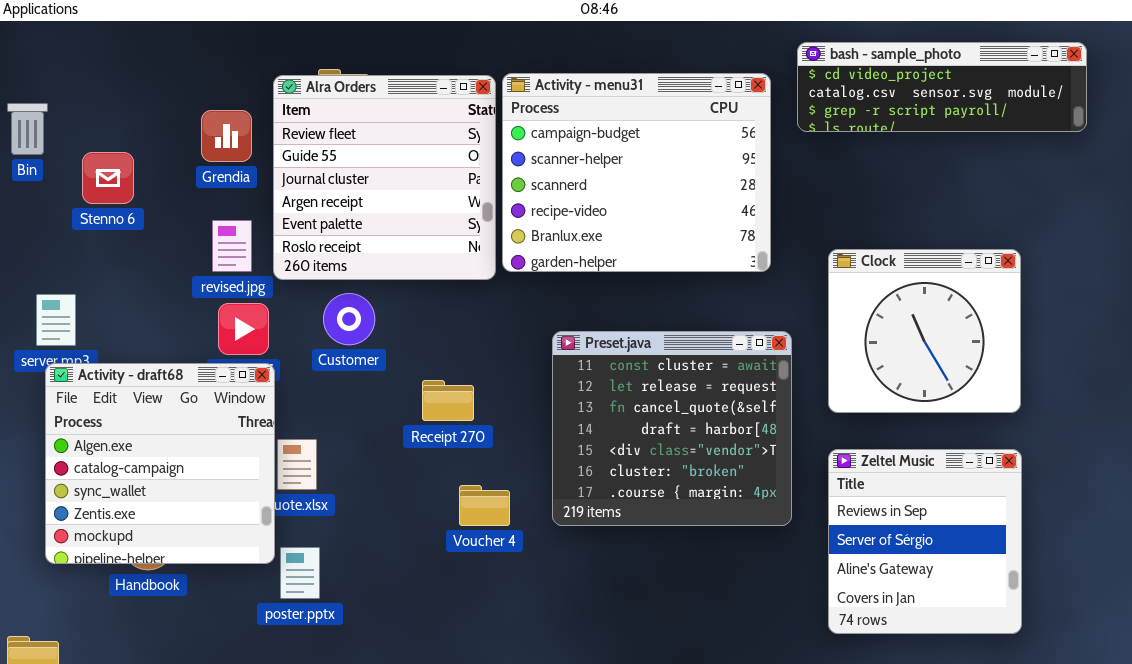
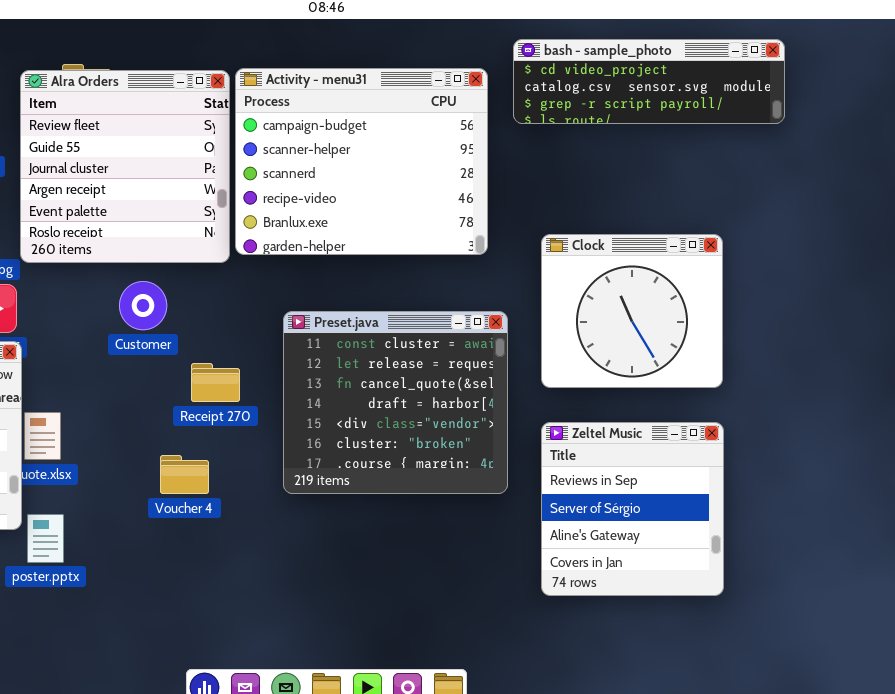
Customer: [323,293,375,345] -> [119,281,167,330], moved
Receipt 270: [422,380,474,421] -> [191,363,240,402], moved
Voucher 4: [459,485,510,526] -> [160,455,209,494], moved

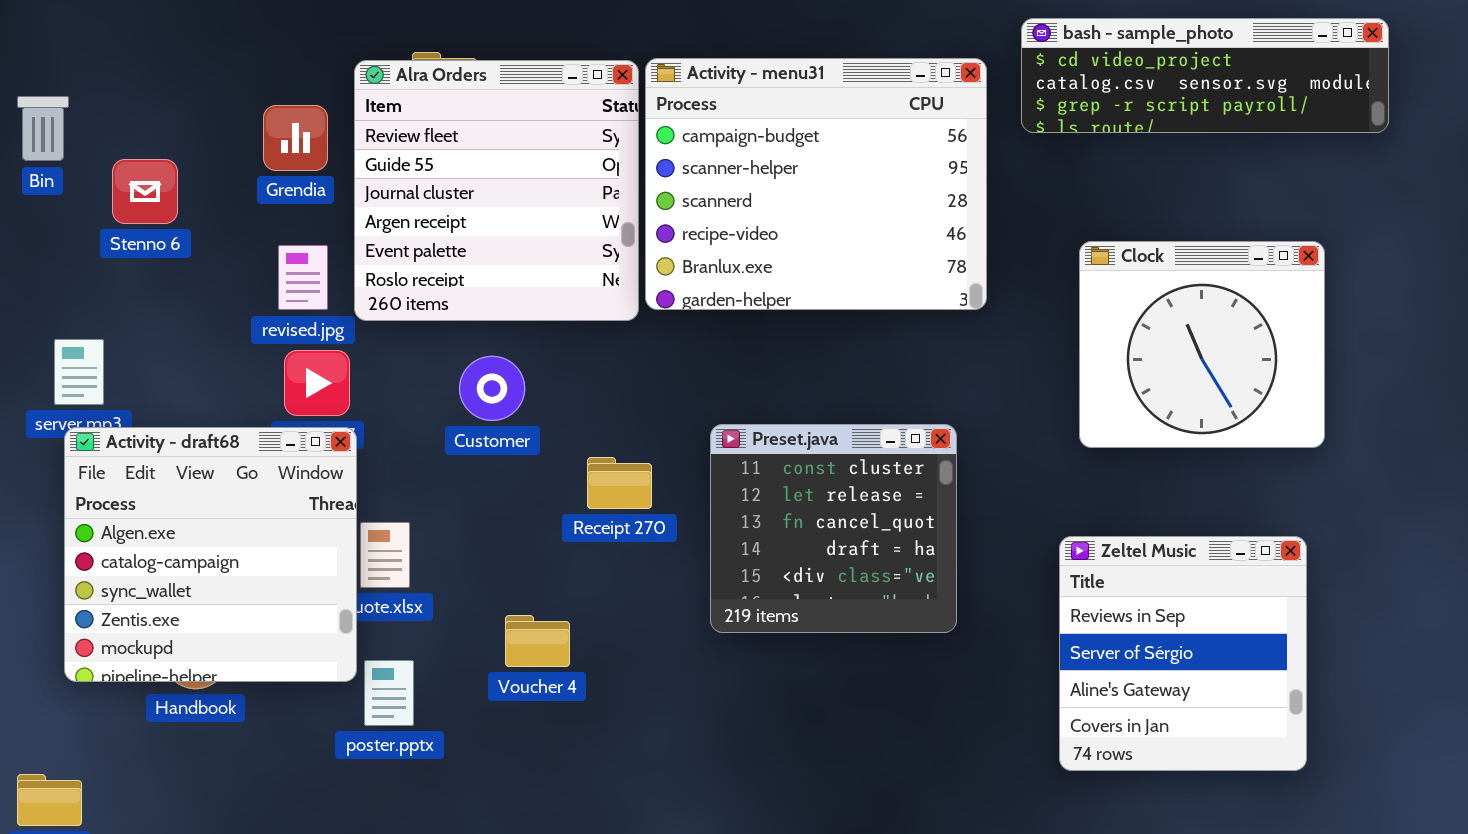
Clock: [541,234,723,388] -> [1079,241,1325,448], moved
Customer: [119,281,167,330] -> [459,356,525,421], moved
Preset.java: [283,311,508,494] -> [710,424,957,633], resized
Voucher 4: [160,455,209,494] -> [505,615,570,667], moved

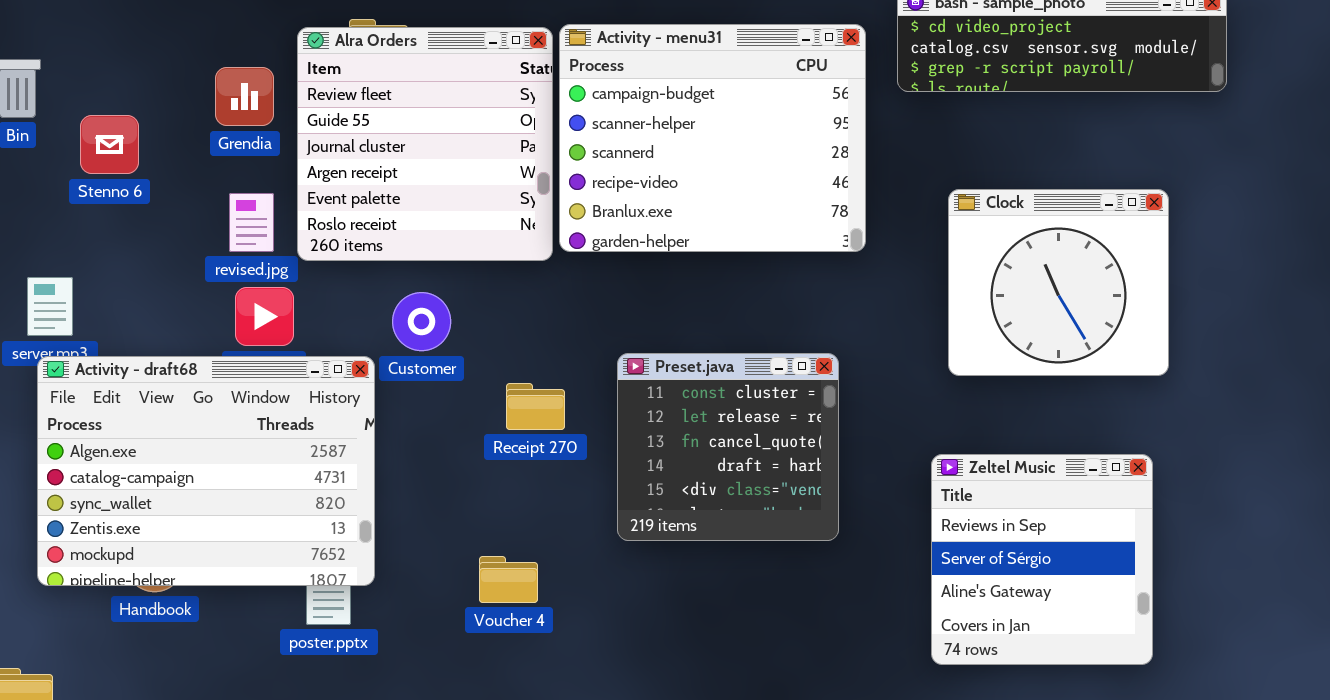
Activity - draft68: [64,427,357,682] -> [37,356,375,586], resized
Voucher 4: [505,615,570,667] -> [479,556,538,603], moved

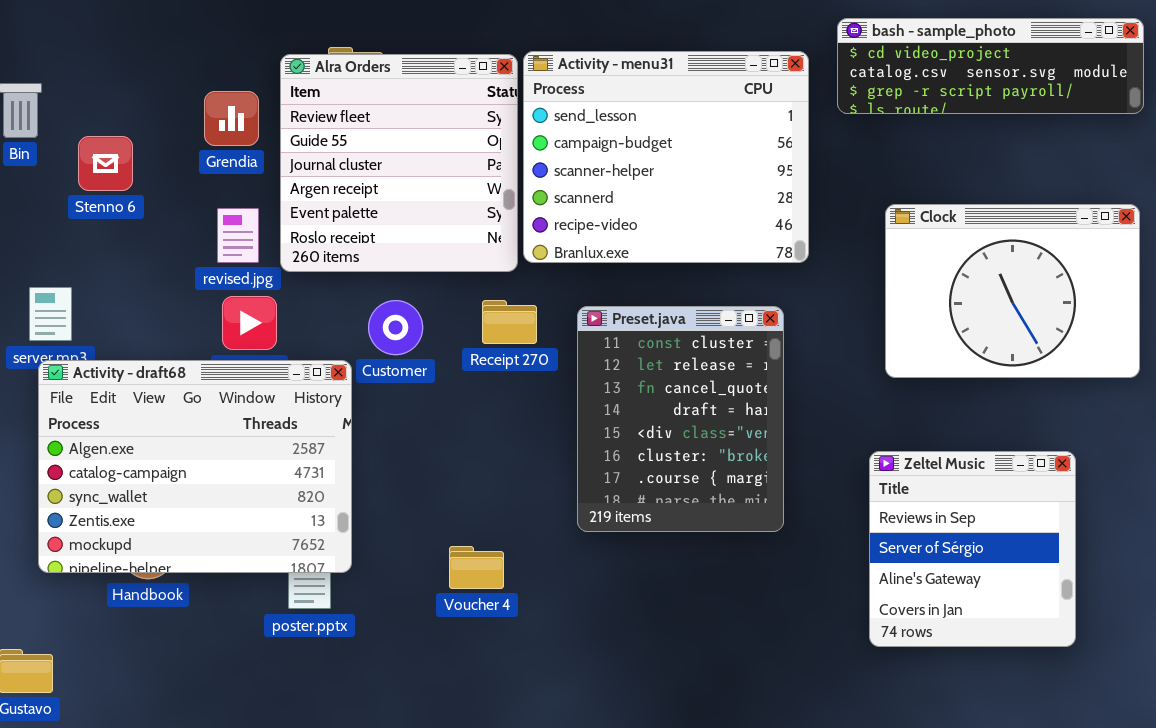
Activity - menu31: [559,24,866,252] -> [523,51,809,263], scrolled up 1 row
Clock: [948,189,1169,376] -> [885,204,1140,378], resized
Preset.java: [617,353,839,541] -> [577,306,784,532], resized
Receipt 270: [506,383,565,430] -> [482,300,537,344], moved

